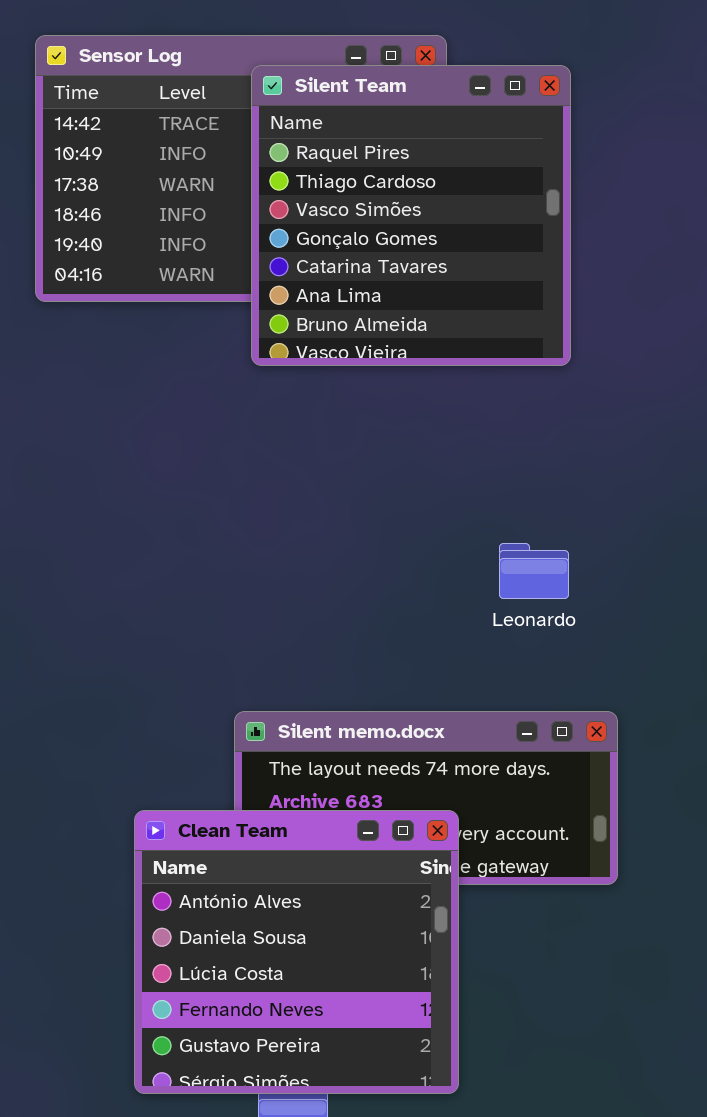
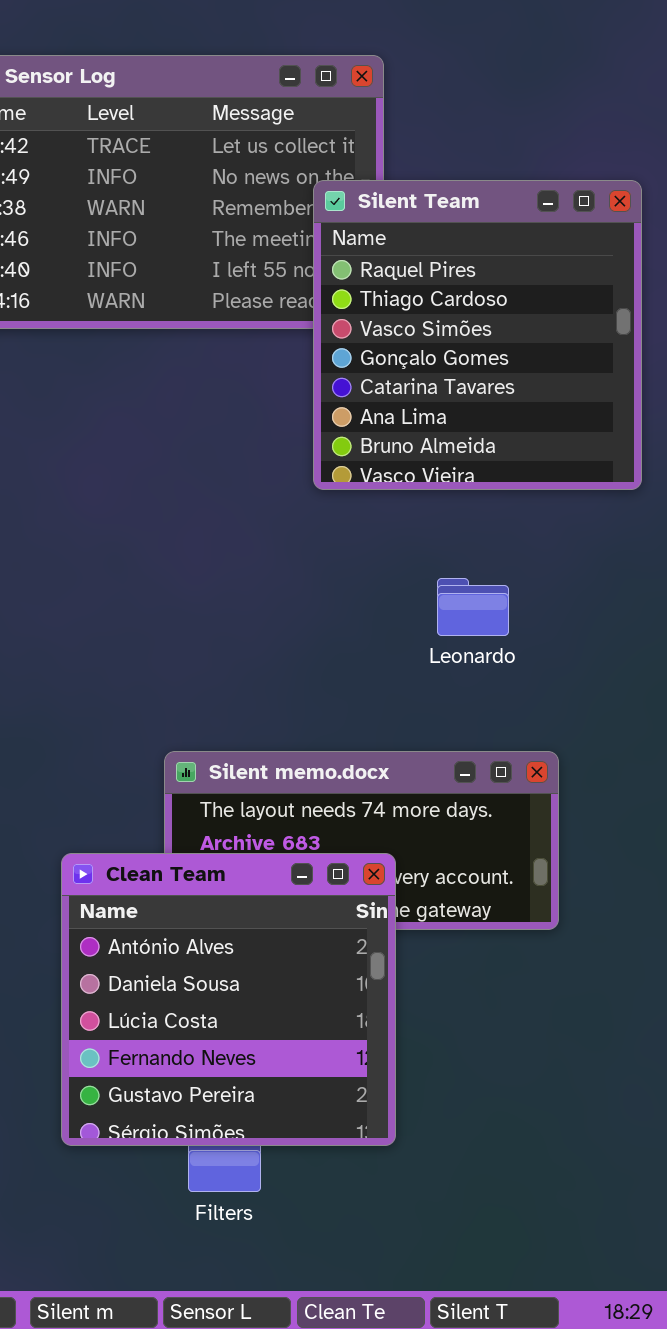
Silent Team: [251,65,571,366] -> [313,180,642,490], moved

